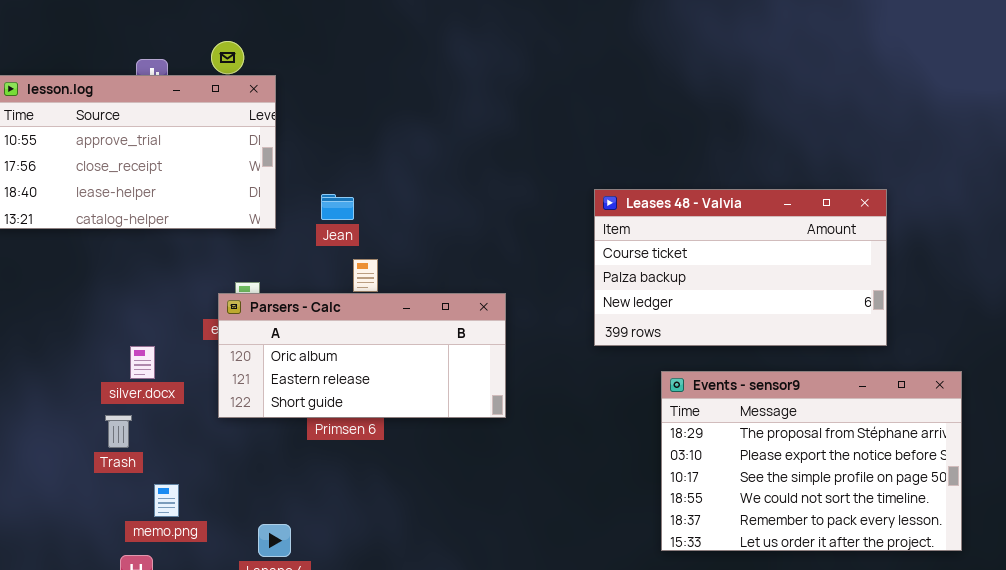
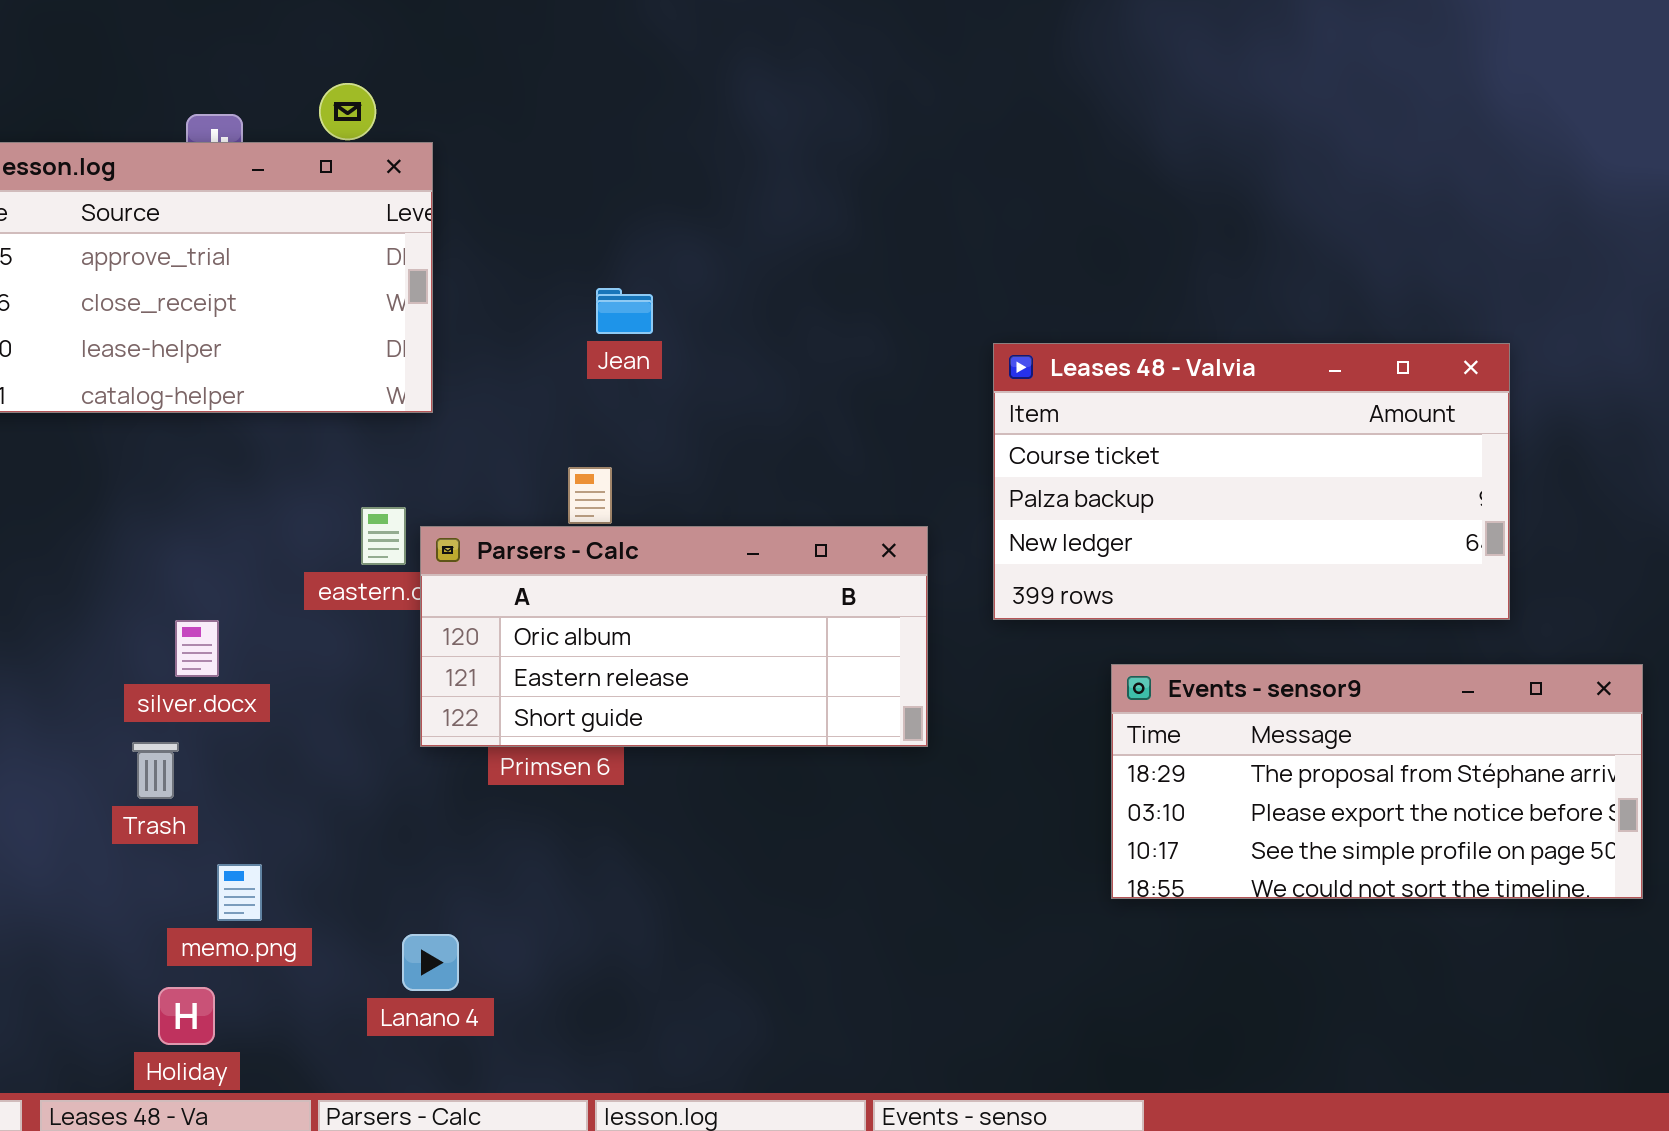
Jean: [321,194,354,220] -> [596,288,653,334], moved
Parsers - Calc: [218,293,506,418] -> [420,526,928,747], moved
Events - sensor9: [661,371,962,551] -> [1111,664,1643,899], resized

